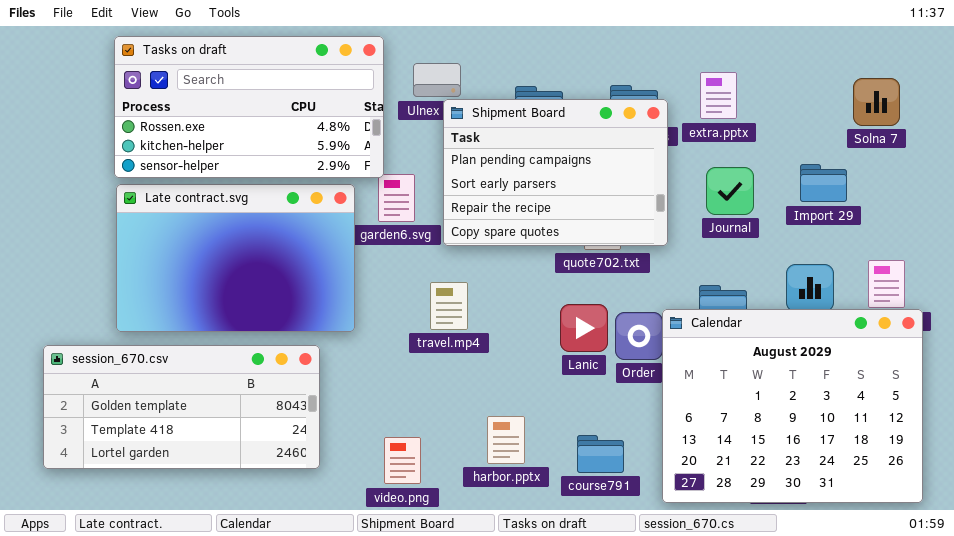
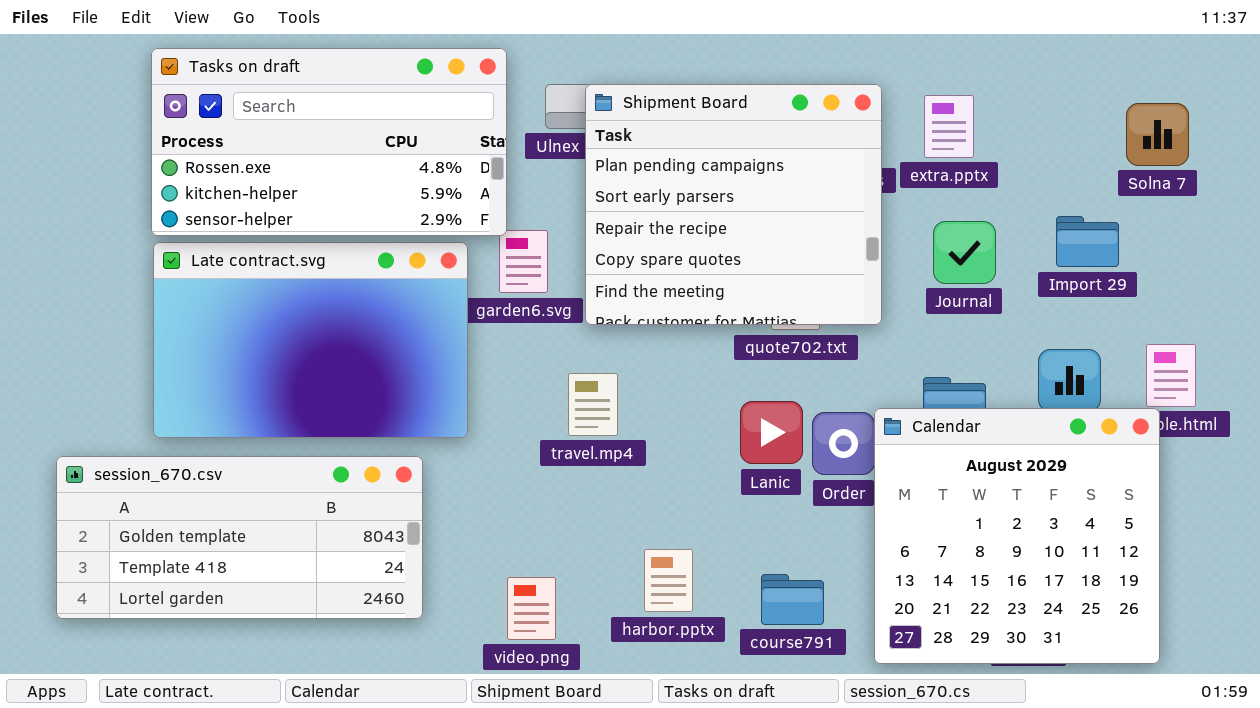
Shipment Board: [443,99,668,246] -> [585,84,882,325], resized
Calendar: [662,309,923,503] -> [874,408,1160,664], resized

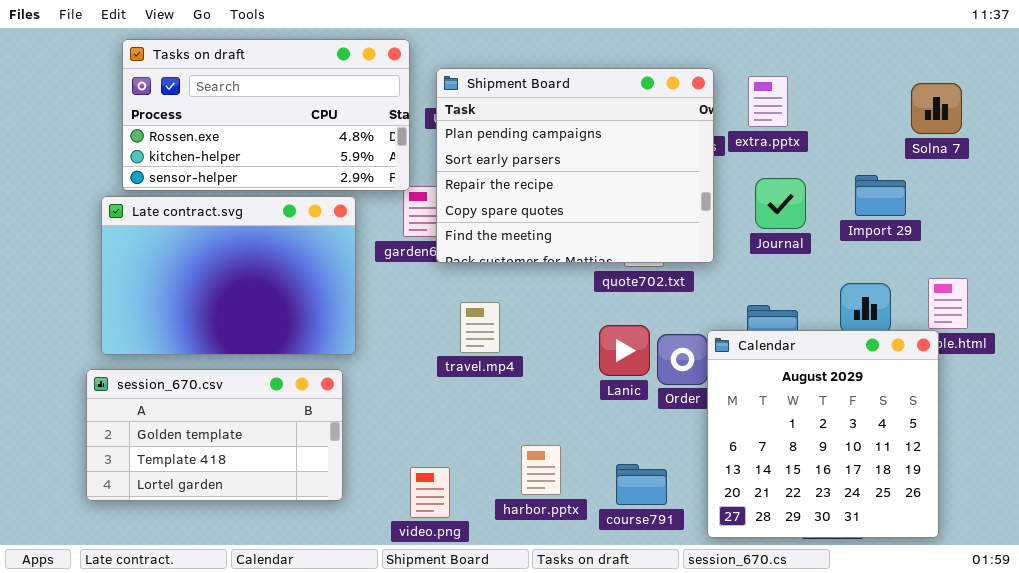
Shipment Board: [585,84,882,325] -> [436,68,714,263], resized
Late contract.svg: [153,242,468,438] -> [101,196,356,355], moved
session_670.csv: [56,456,423,619] -> [86,369,343,501], resized

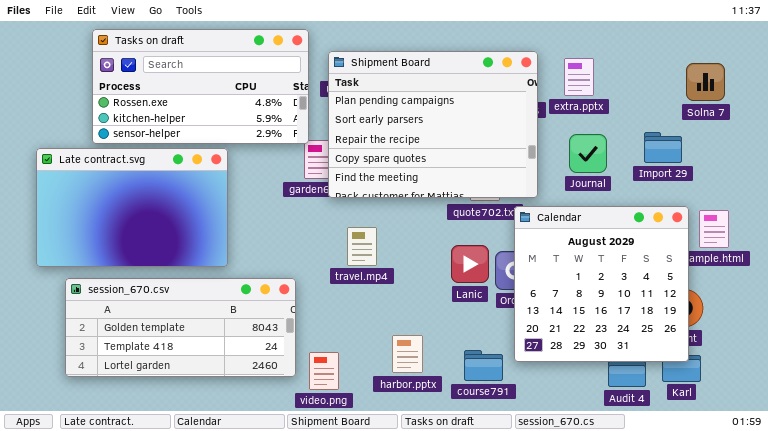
Late contract.svg: [101,196,356,355] -> [36,148,228,267], moved
Calendar: [707,330,939,538] -> [514,206,689,362], moved
session_670.csv: [86,369,343,501] -> [65,278,296,377], resized

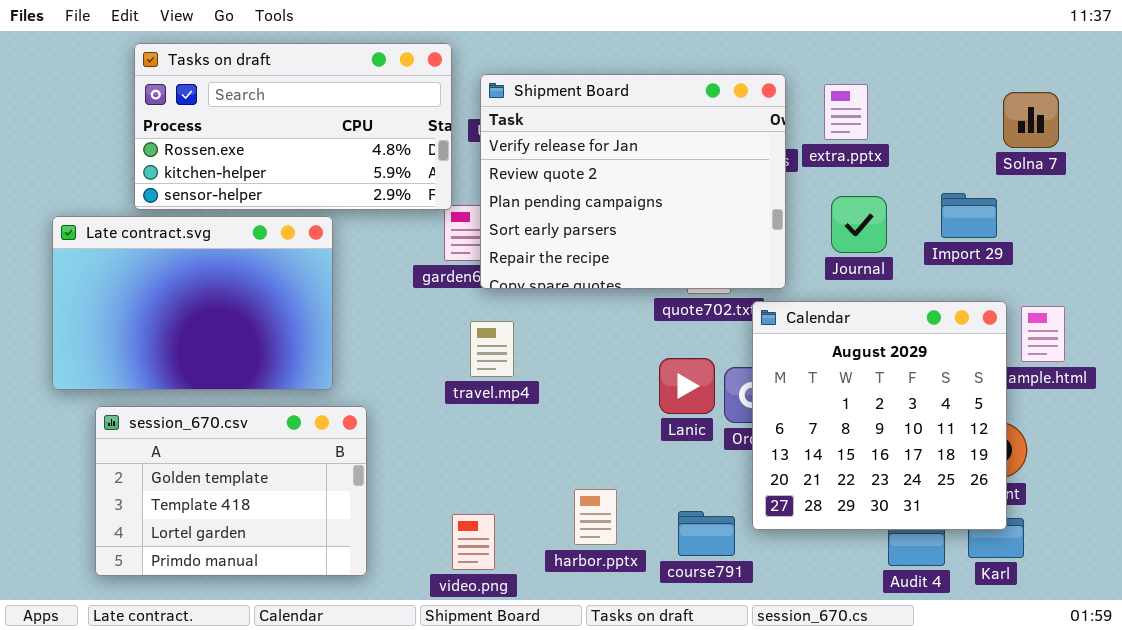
Shipment Board: [328,51,538,198] -> [480,74,786,289], scrolled up 2 rows
travel.mp4: [347,227,377,266] -> [470,321,514,377], moved
session_670.csv: [65,278,296,377] -> [95,406,367,576], resized

